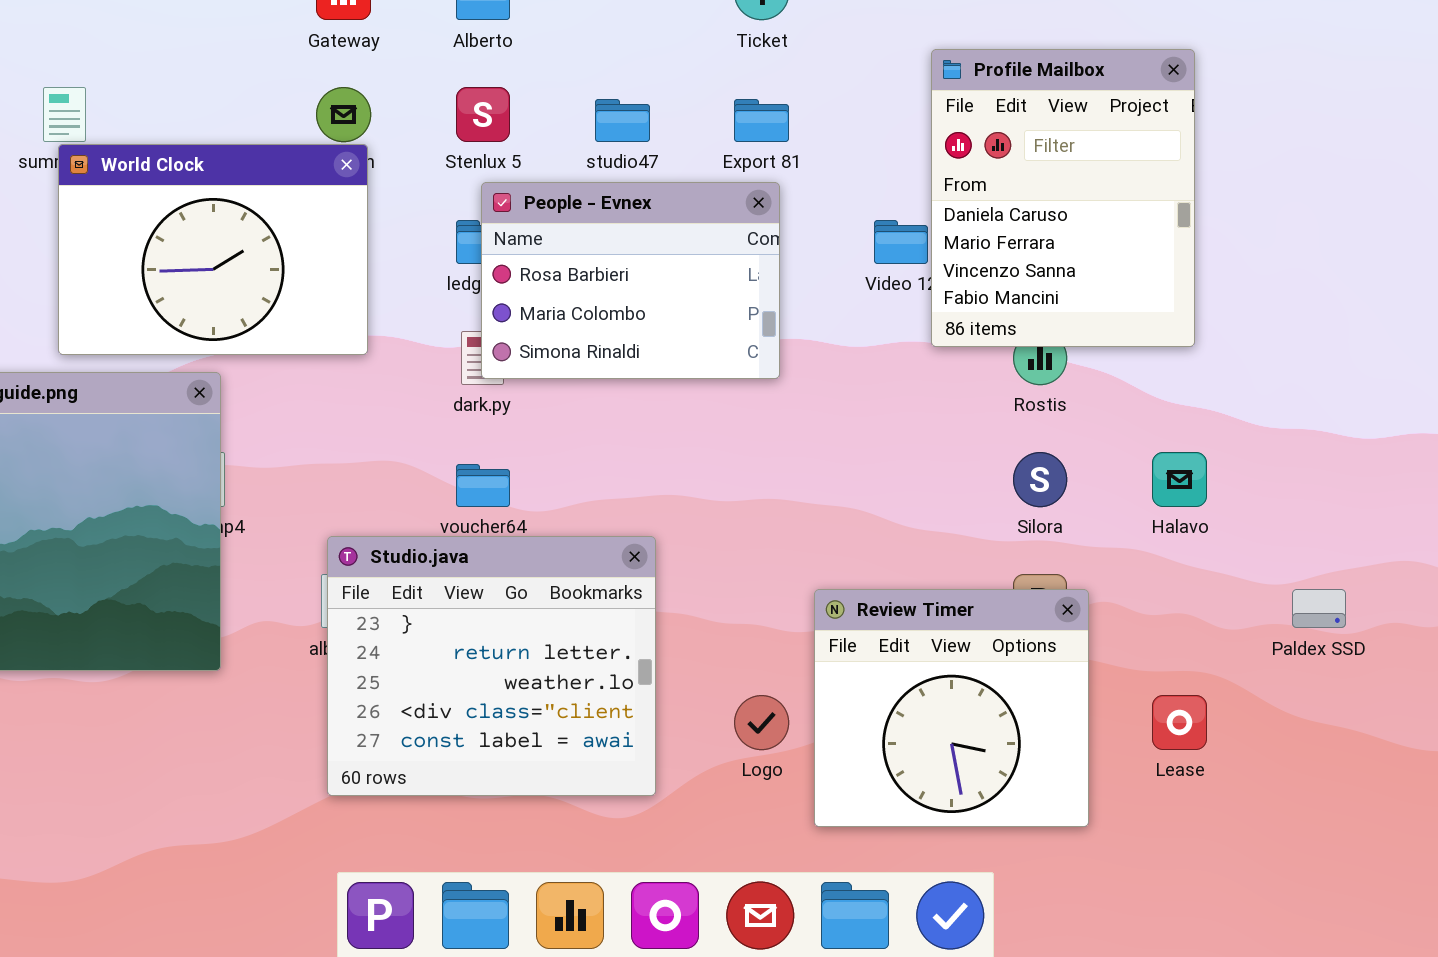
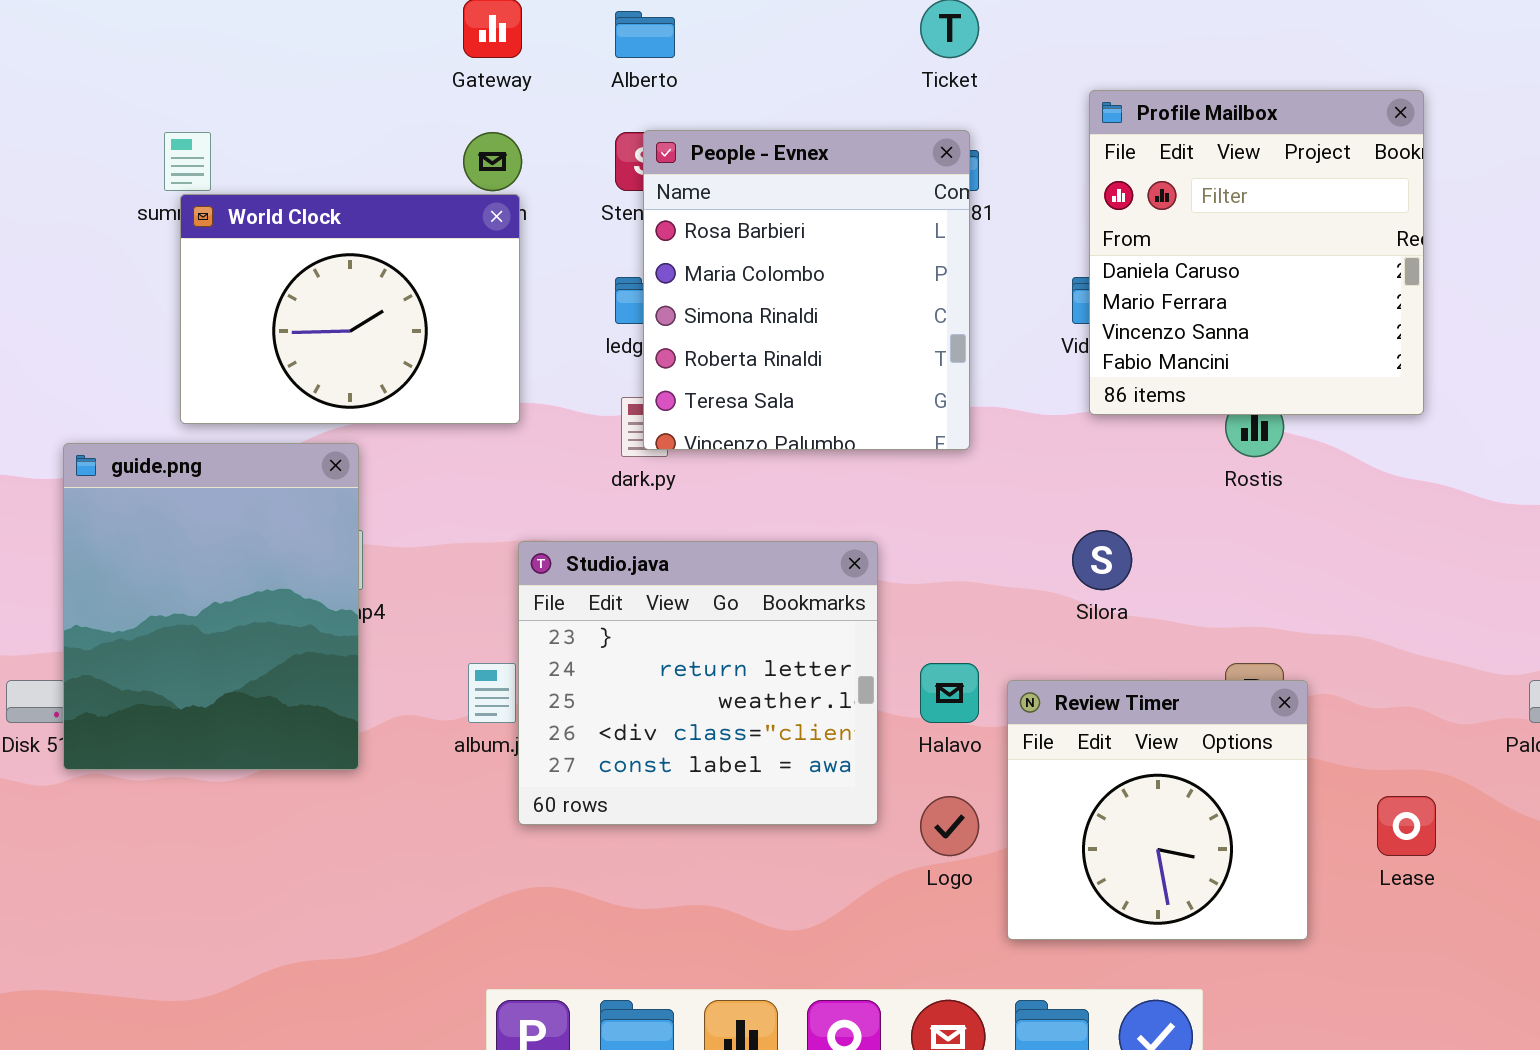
Profile Mailbox: [931,49,1195,347] -> [1089,90,1424,415], resized
People - Evnex: [481,182,780,379] -> [643,130,970,450], resized
Silora: [1013,452,1067,507] -> [1072,530,1132,590], moved
Halavo: [1152,452,1207,507] -> [920,663,979,723], moved
Studio.java: [327,536,656,796] -> [518,541,878,825], moved

